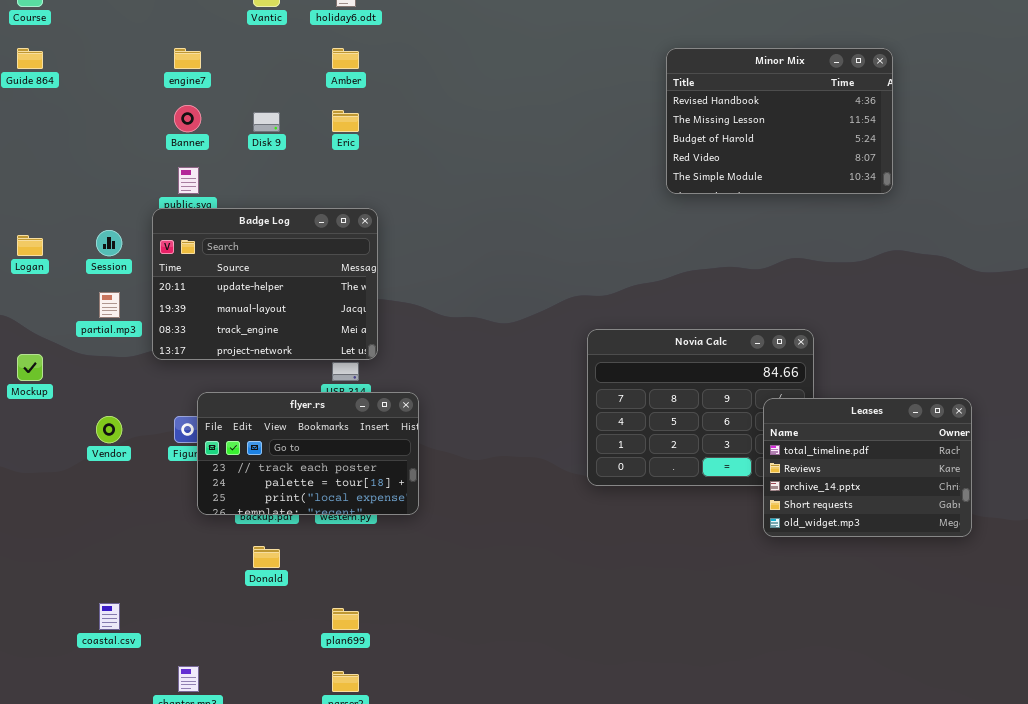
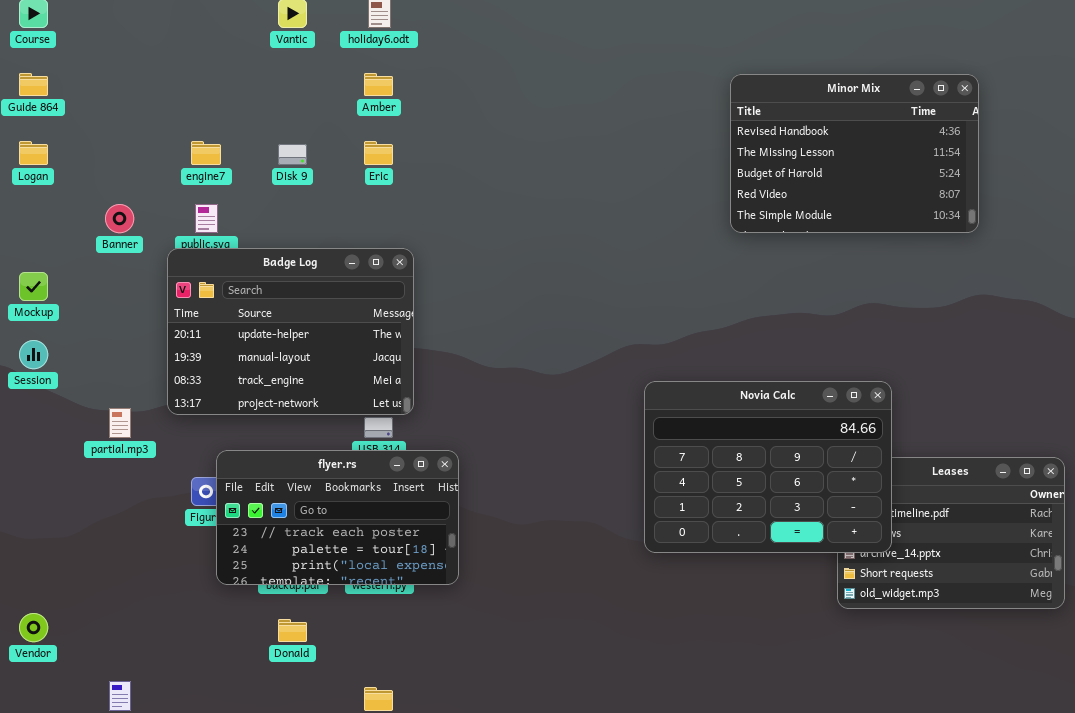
engine7: [174,48,201,69] -> [191,141,221,165], moved
Banner: [174,105,201,132] -> [105,204,134,233], moved
Session: [96,230,122,256] -> [19,340,48,369], moved
Logan: [17,235,43,256] -> [19,141,48,165], moved
partial.mp3: [99,292,120,318] -> [109,408,131,438], moved
Novia Calc: [587,329,814,486] -> [644,381,892,553], raised
Mockup: [17,354,43,381] -> [19,272,48,301], moved
Vendor: [96,416,122,443] -> [19,613,48,642], moved

